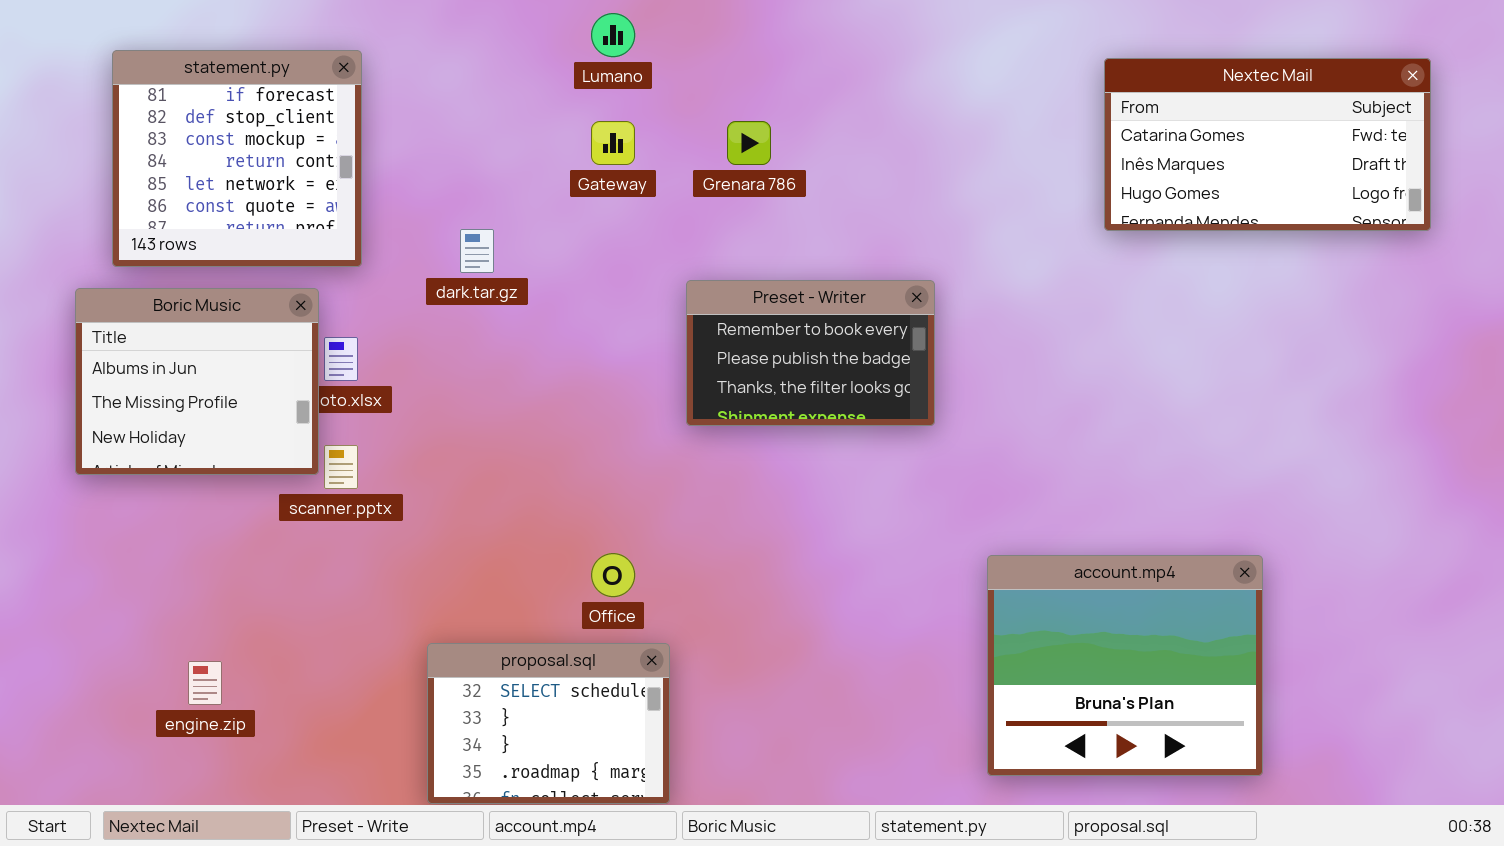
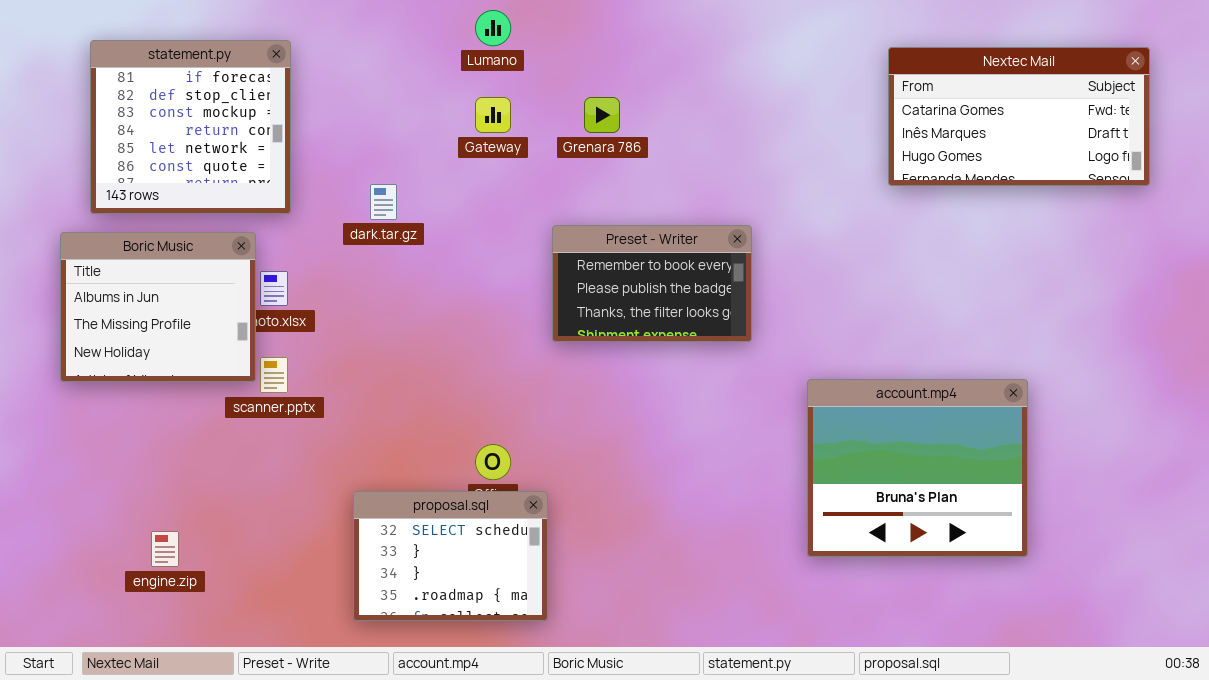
account.mp4: [987,555,1263,776] -> [807,379,1028,557], moved
proposal.sql: [427,643,670,804] -> [353,491,548,621], moved

